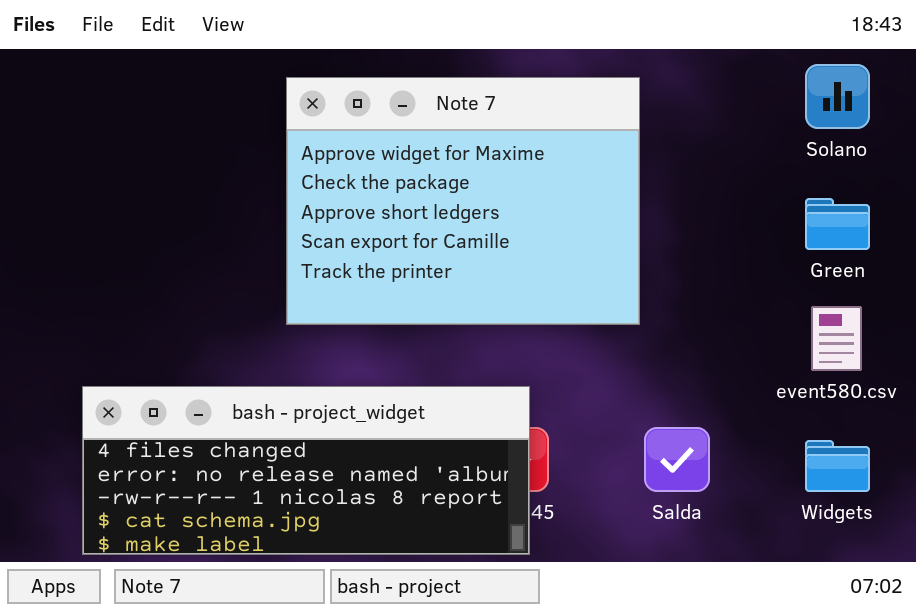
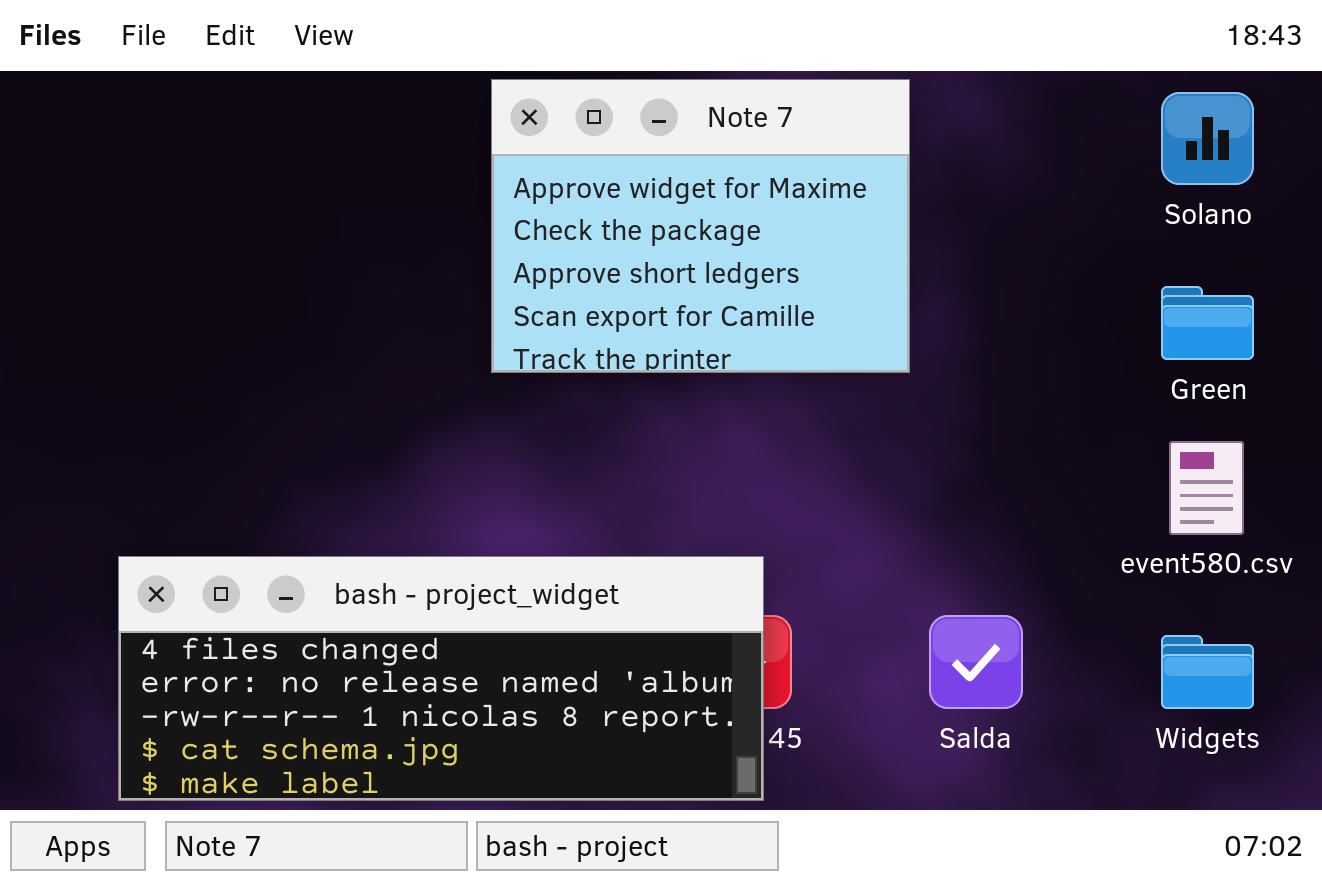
Note 7: [286,77,640,325] -> [491,79,910,373], moved, resized

